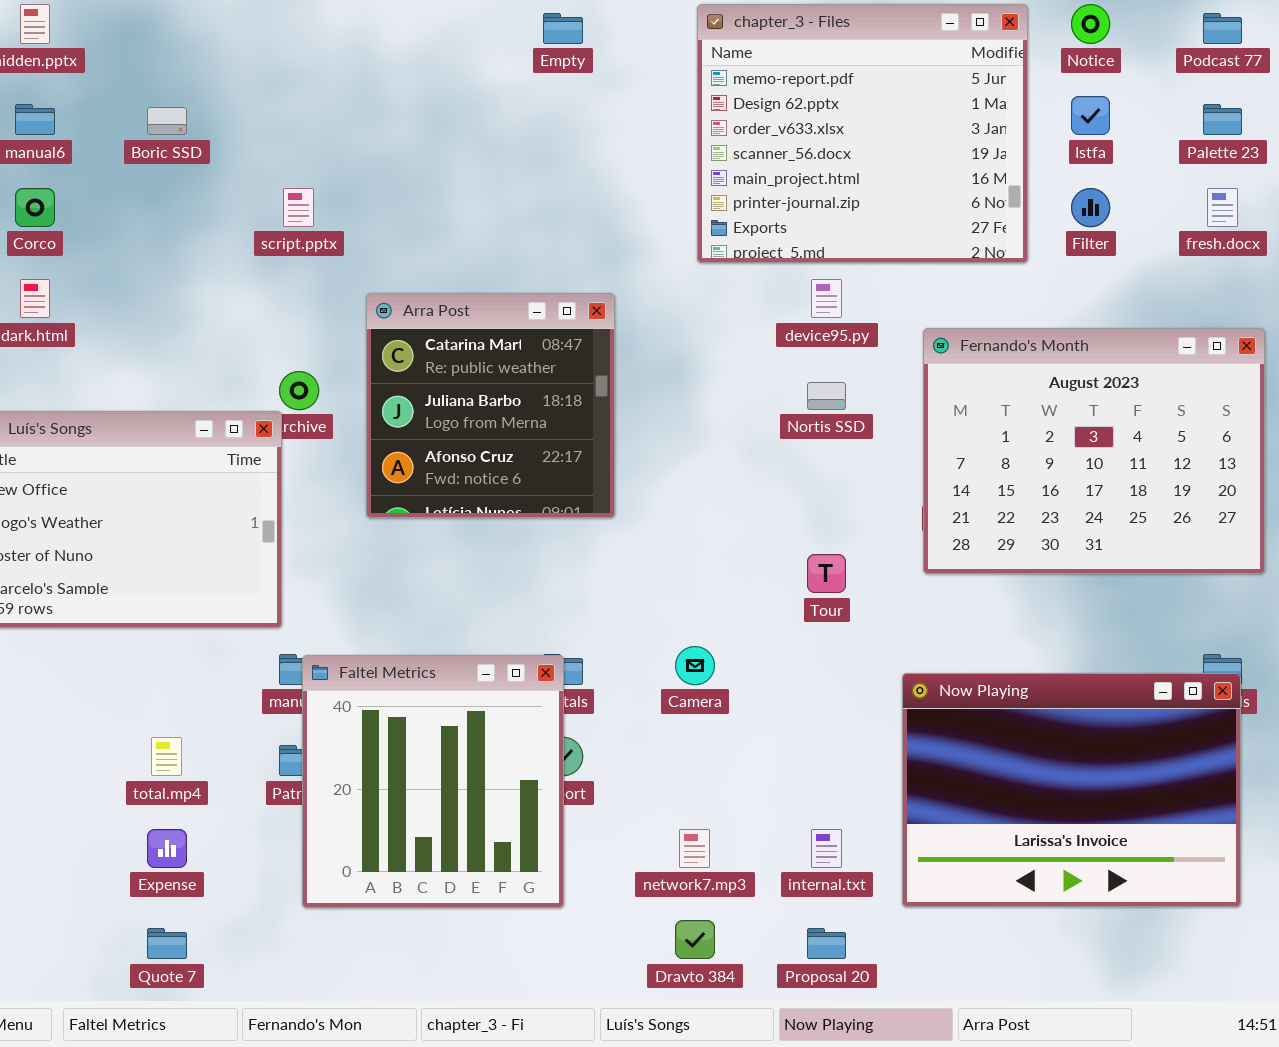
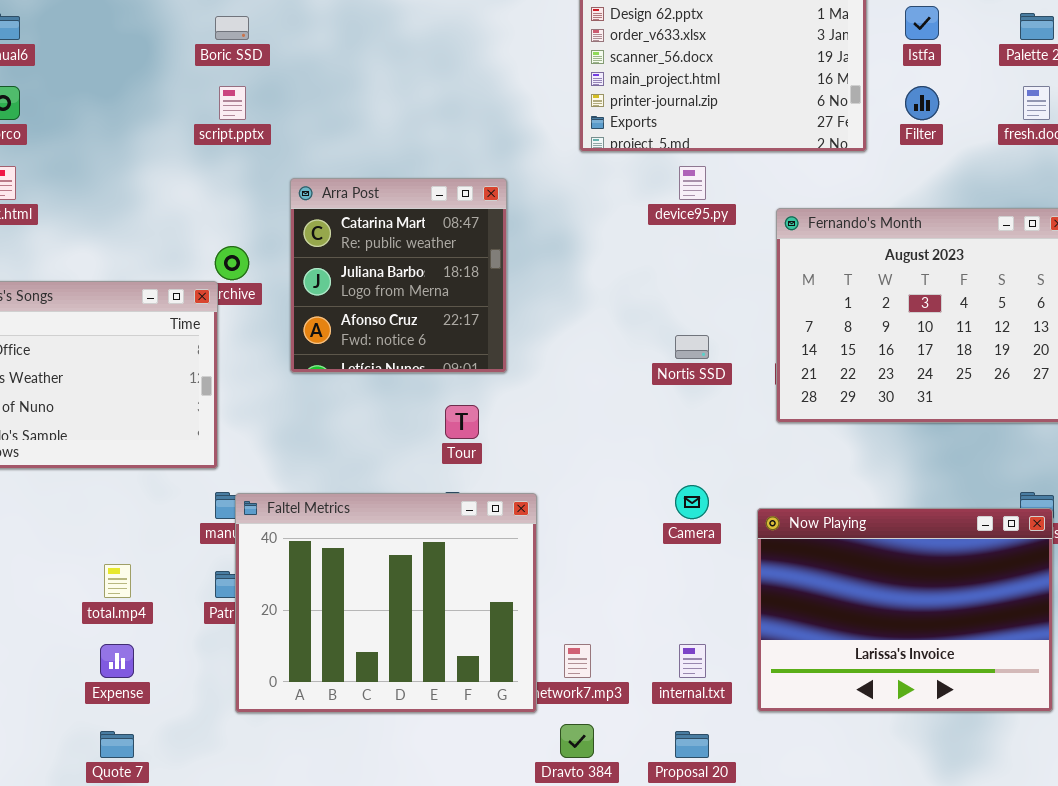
Boric SSD: [147,107,187,135] -> [215,16,249,40], moved
Nortis SSD: [807,382,846,410] -> [675,335,709,359], moved
Tour: [807,554,846,593] -> [445,405,479,439], moved
Camera: [675,646,715,685] -> [675,485,709,519], moved
Faltel Metrics: [302,655,564,908] -> [235,493,537,713], resized

